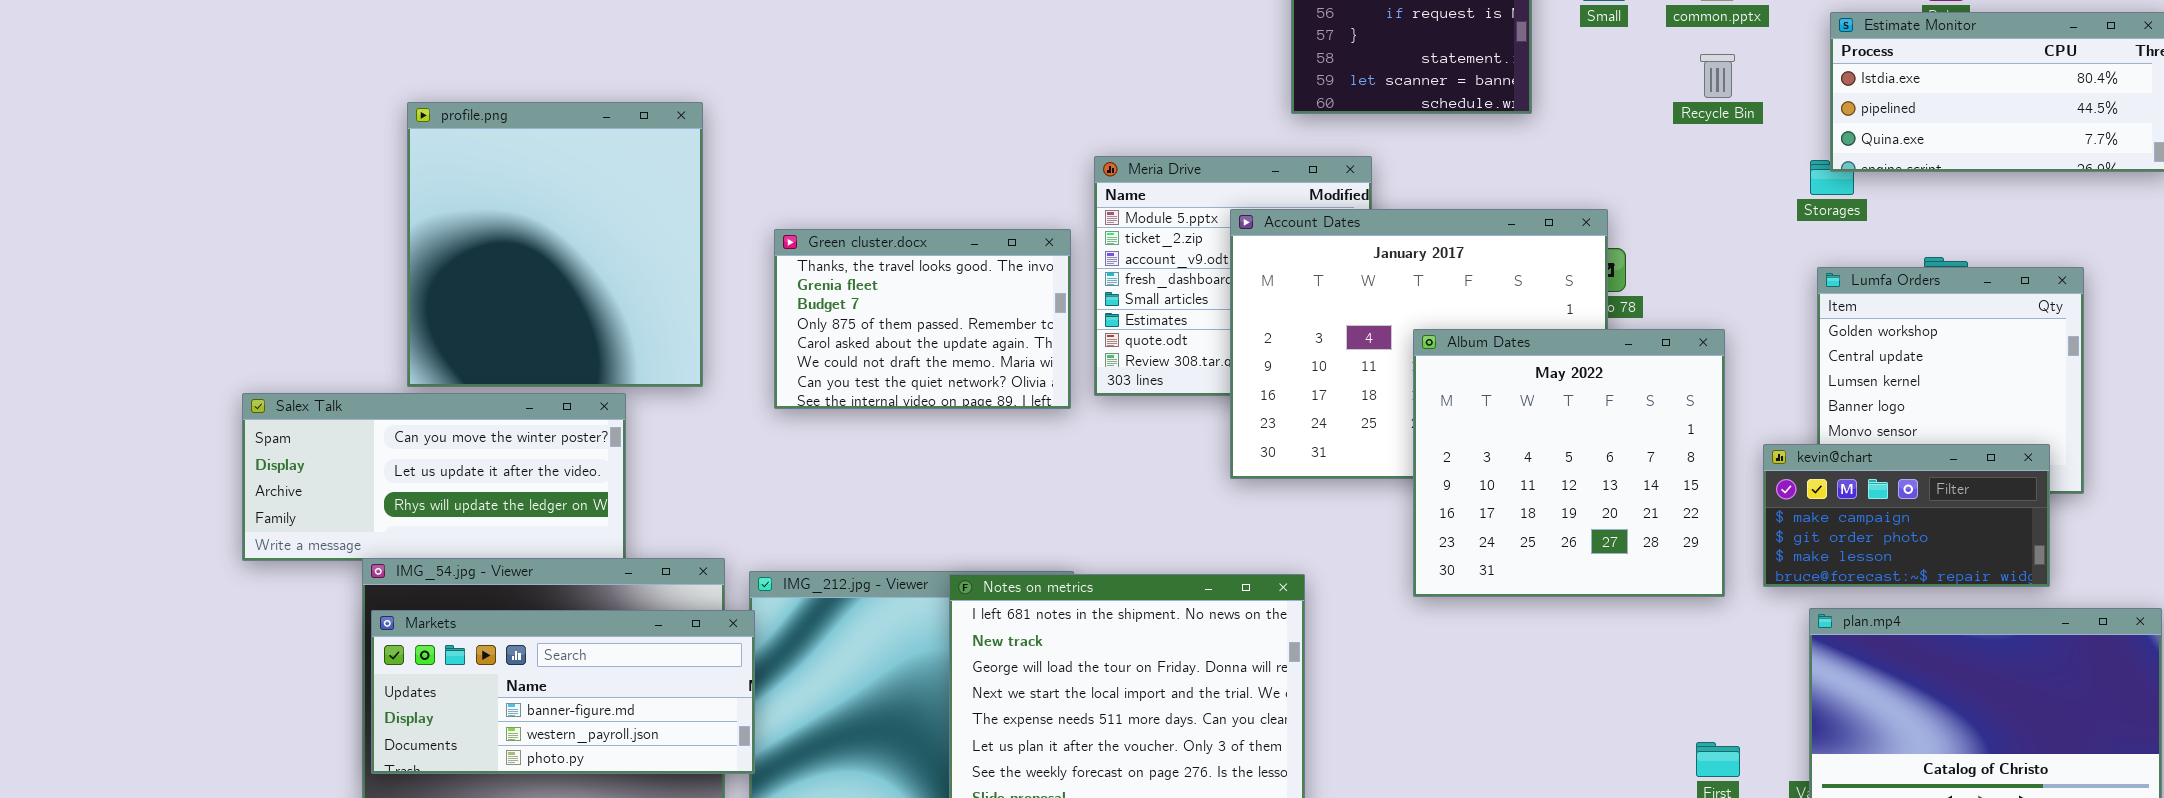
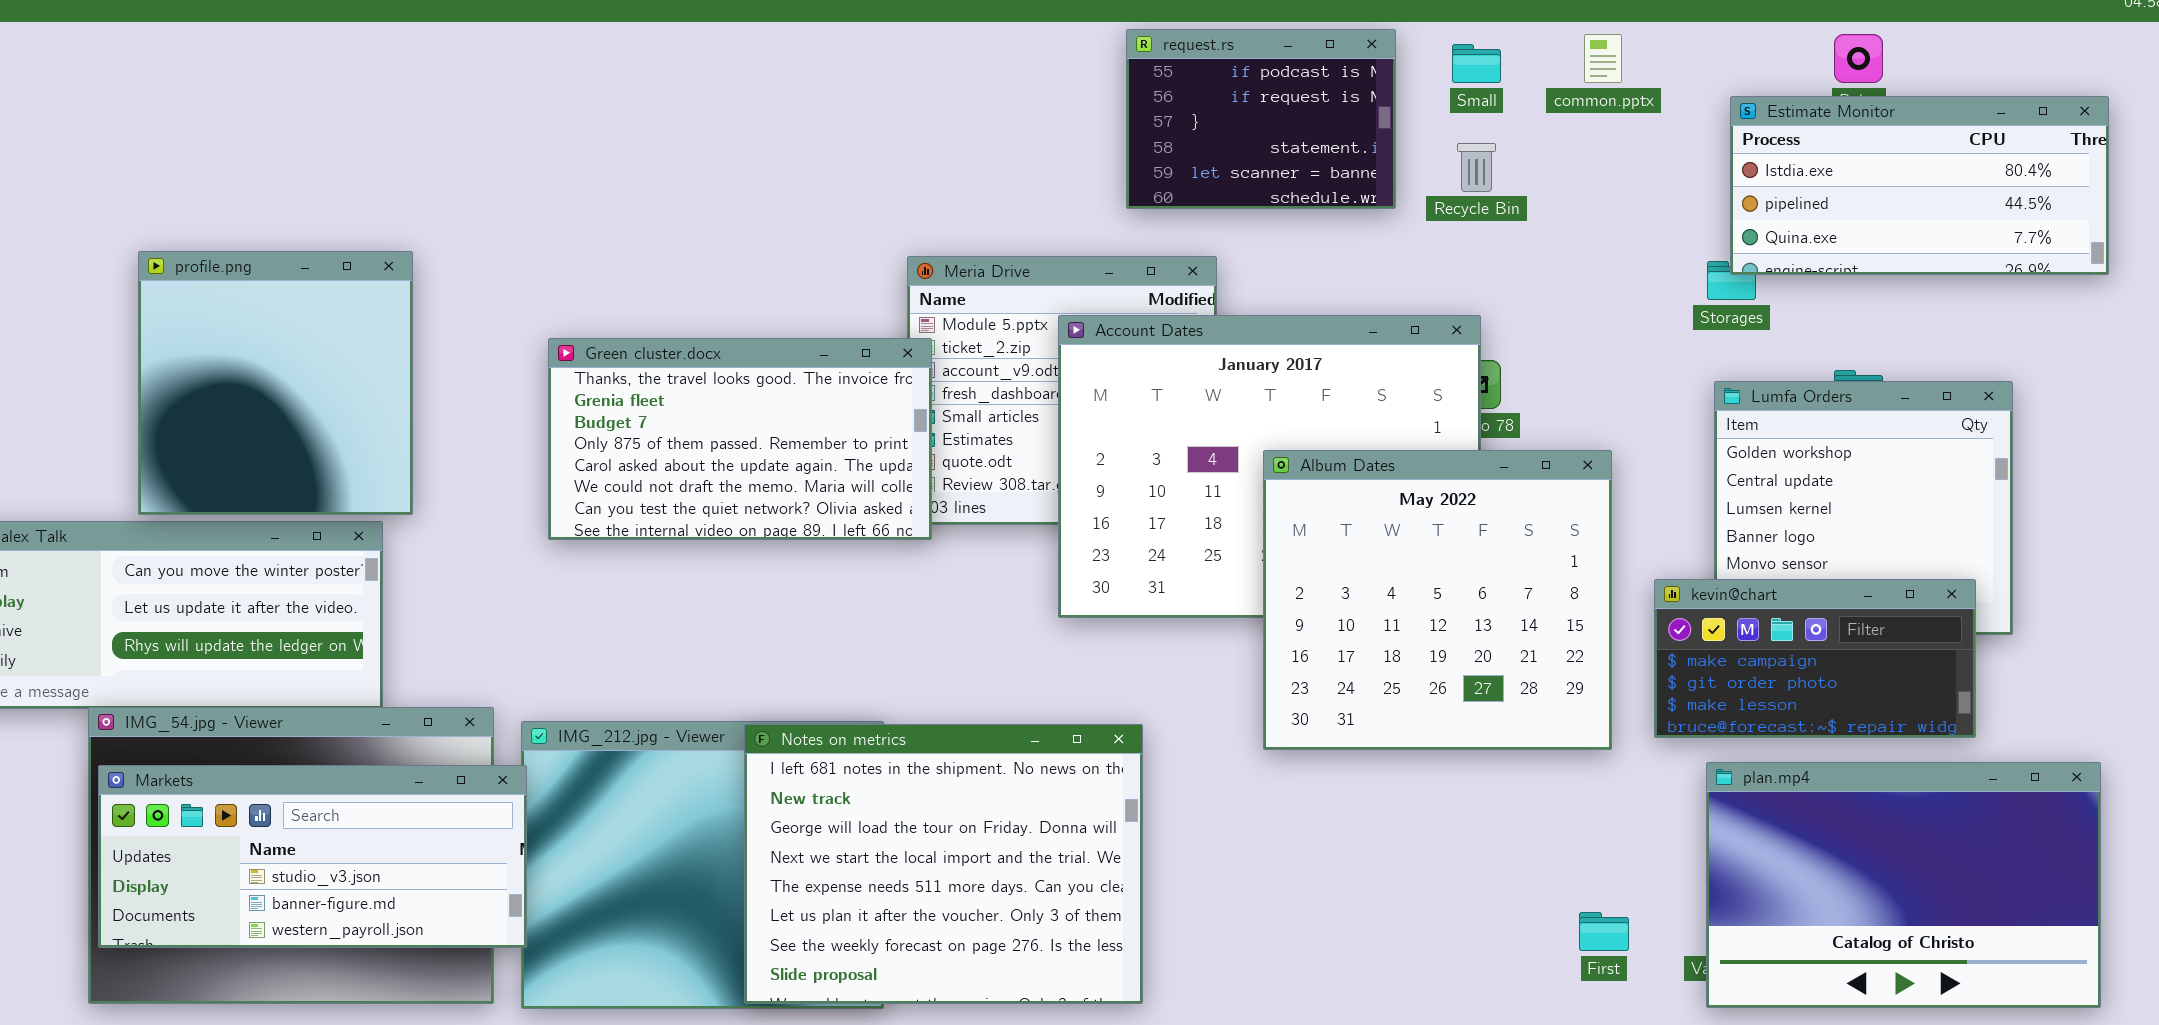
Recycle Bin: [1700,54,1735,98] -> [1457,143,1496,192], moved
profile.png: [407,102,703,387] -> [138,251,413,515], resized
Green cluster.docx: [774,229,1071,409] -> [548,338,932,540], resized
Markets: [371,610,755,774] -> [98,765,527,948], scrolled up 1 row

